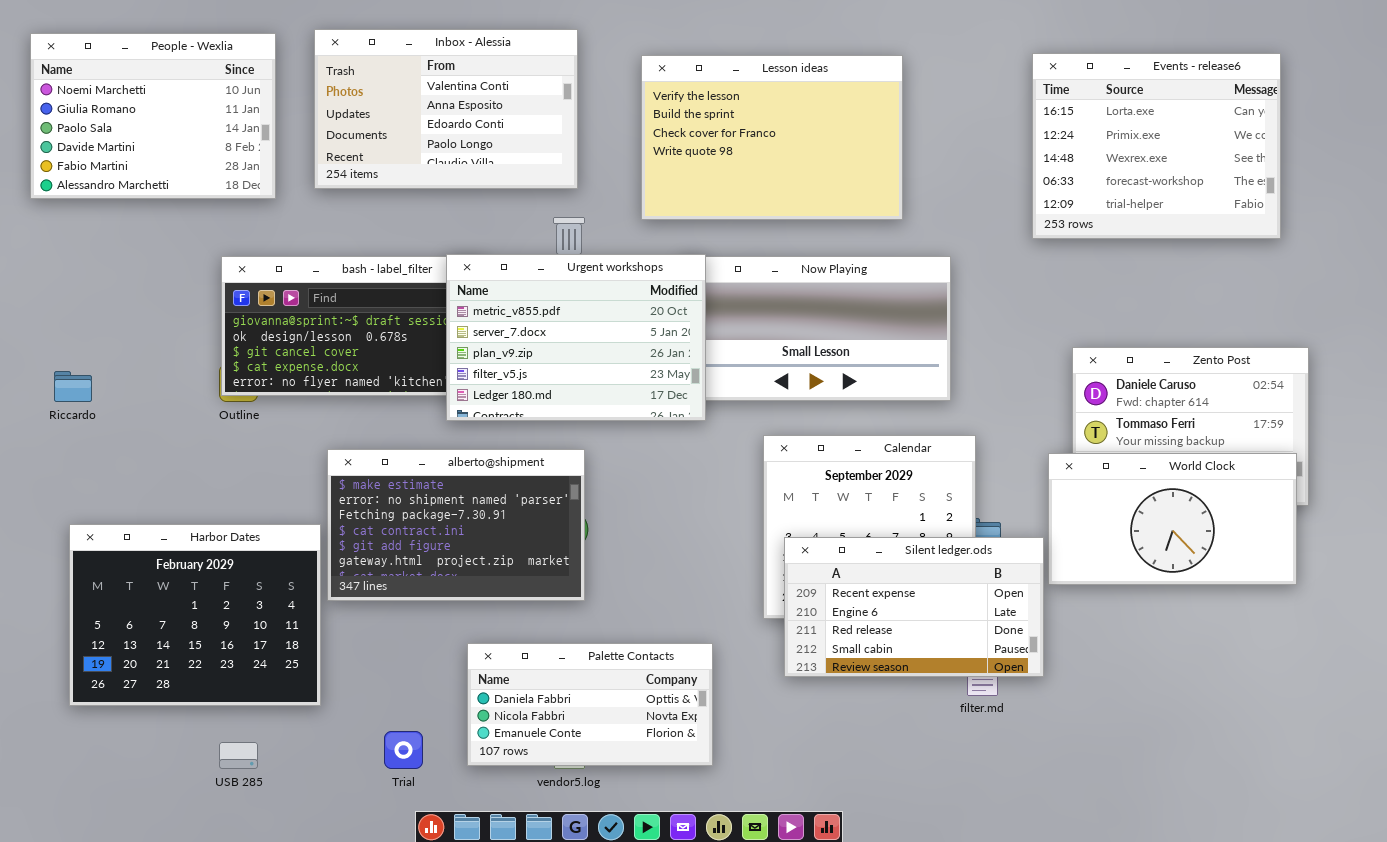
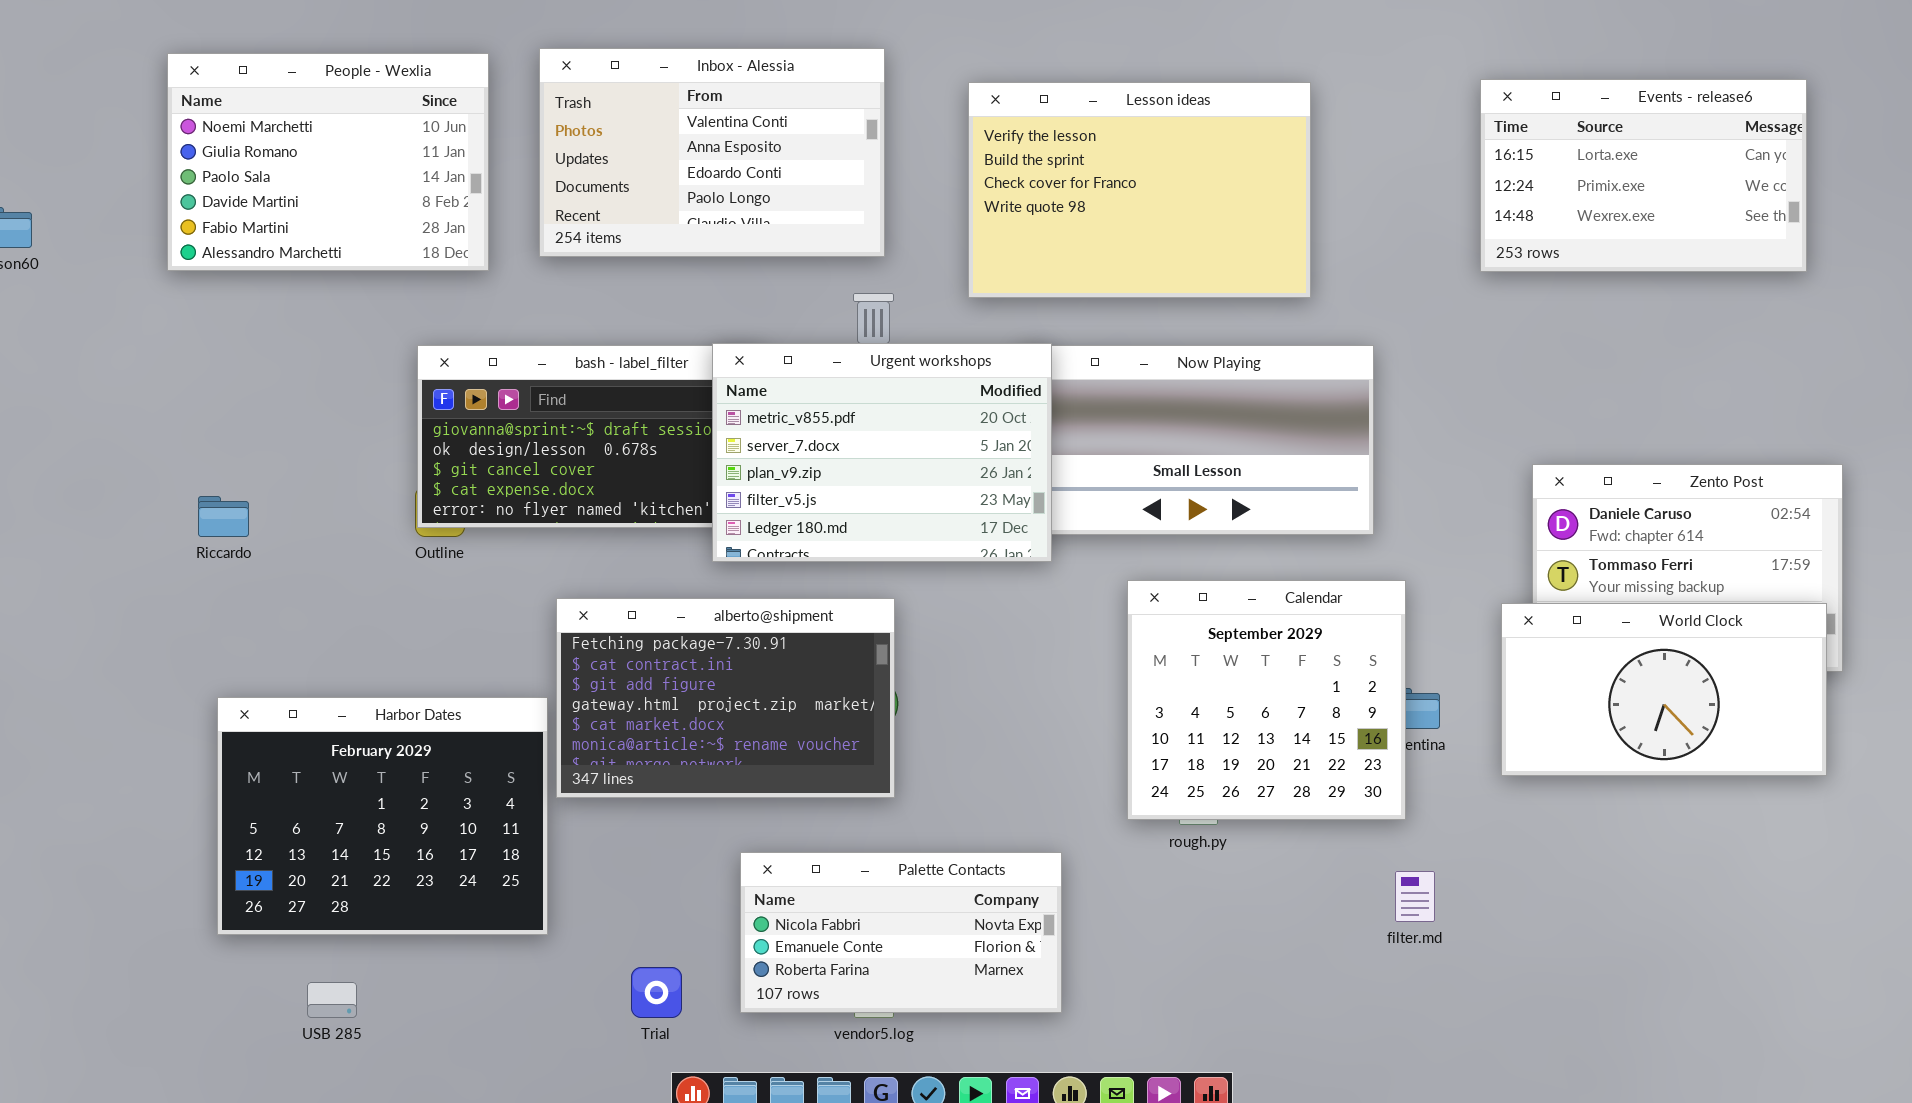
Events - release6: [1032,53,1281,239] -> [1480,79,1807,272], resized
alberto@shipment: [327,449,585,601] -> [556,598,895,798], scrolled down 2 rows
Silent ledger.ods: [784,537,1044,677] -> none, closed
Palette Contacts: [467,643,713,766] -> [740,852,1062,1013], scrolled down 1 row
USB 285: [219,742,258,769] -> [307,982,357,1018], moved

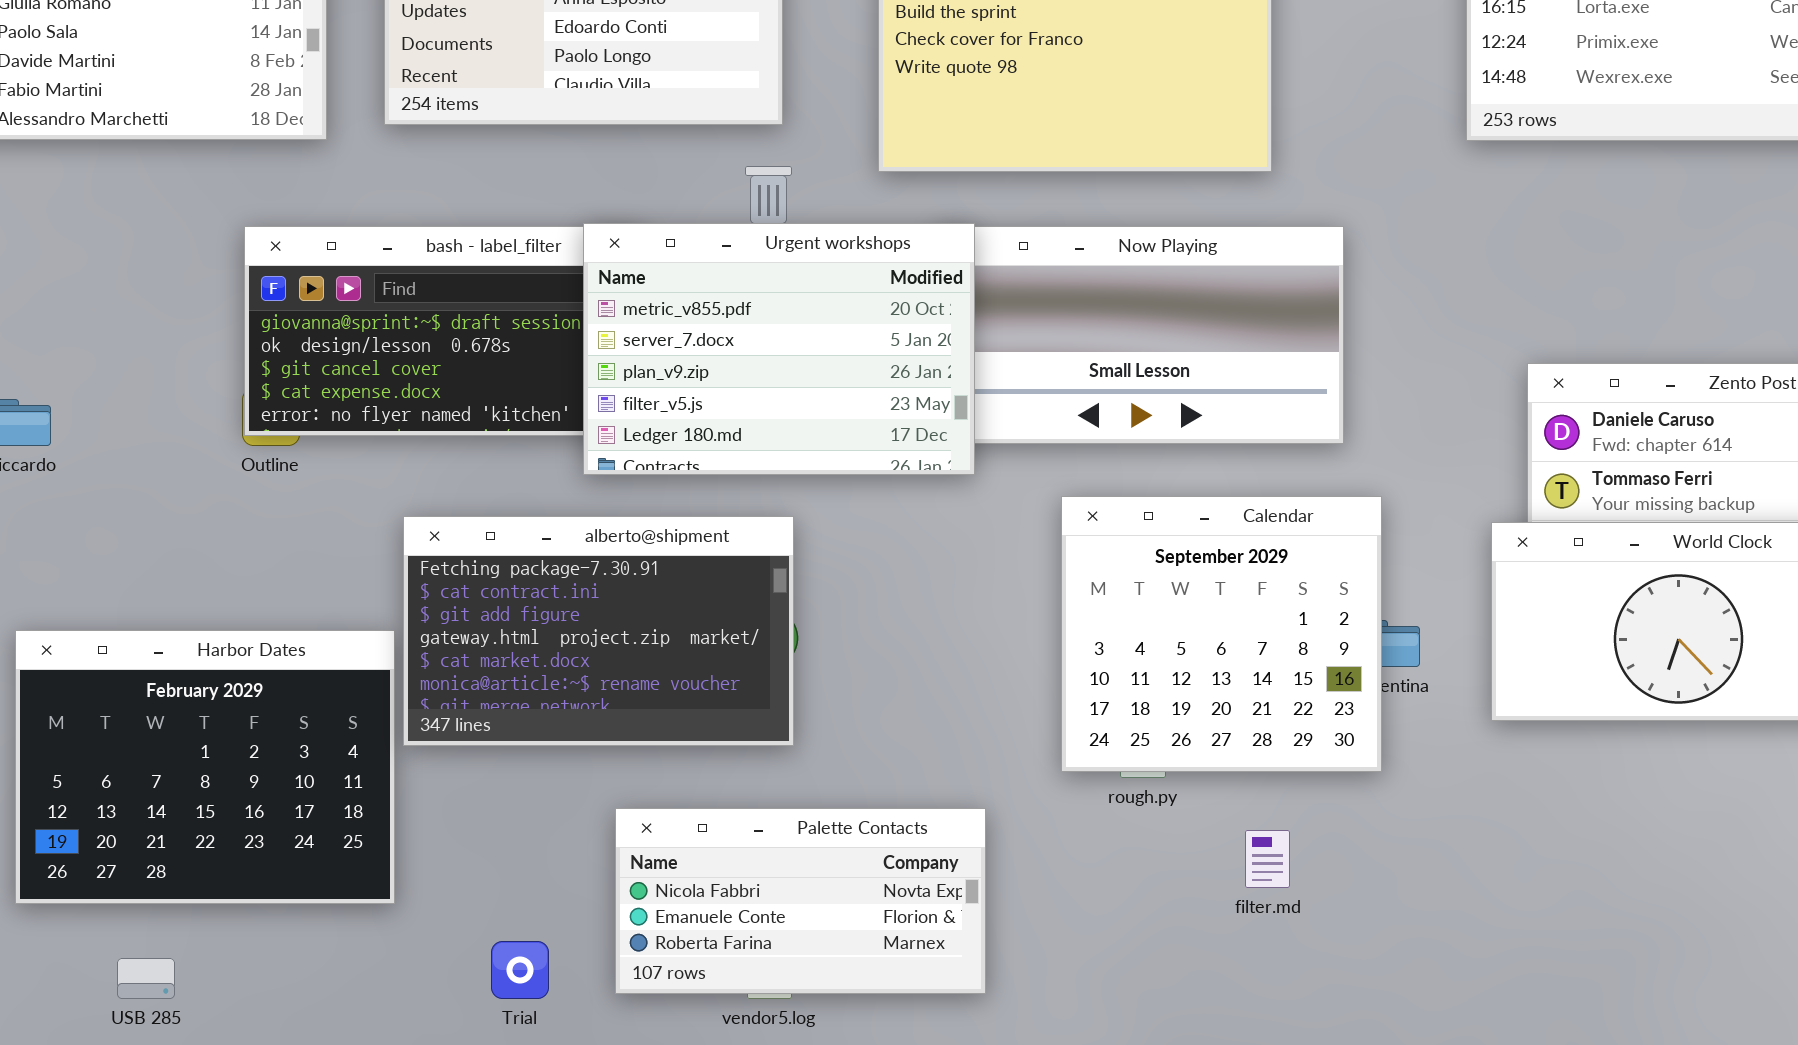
filter.md: [1395,871,1435,922] -> [1245,830,1290,888], moved

